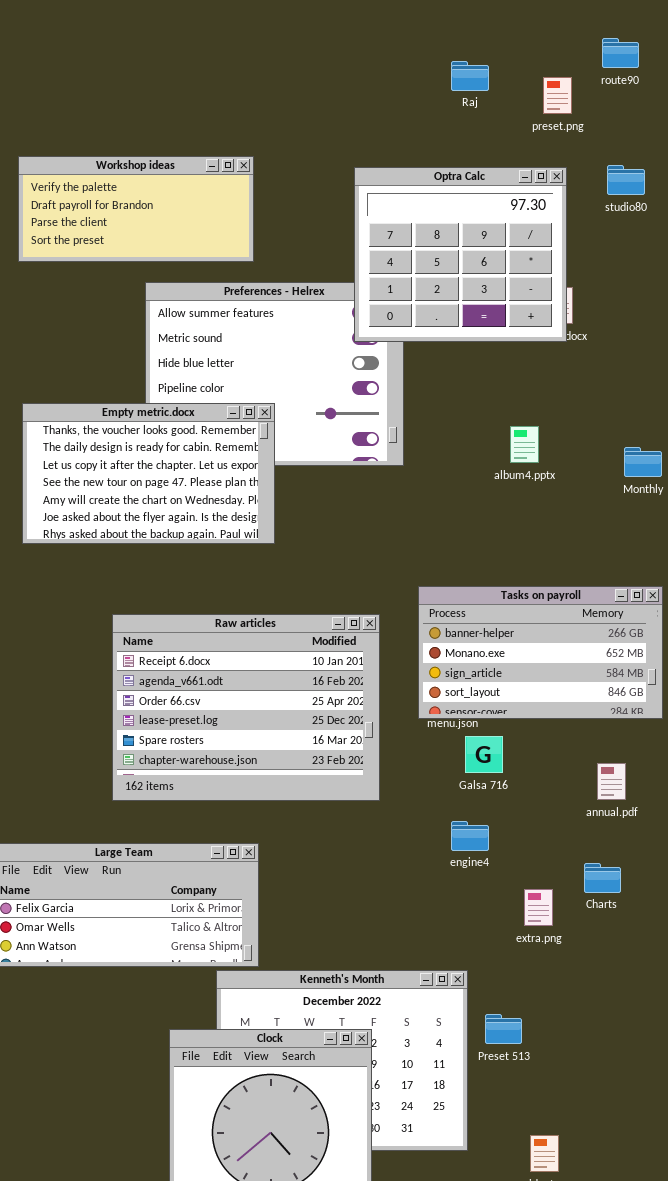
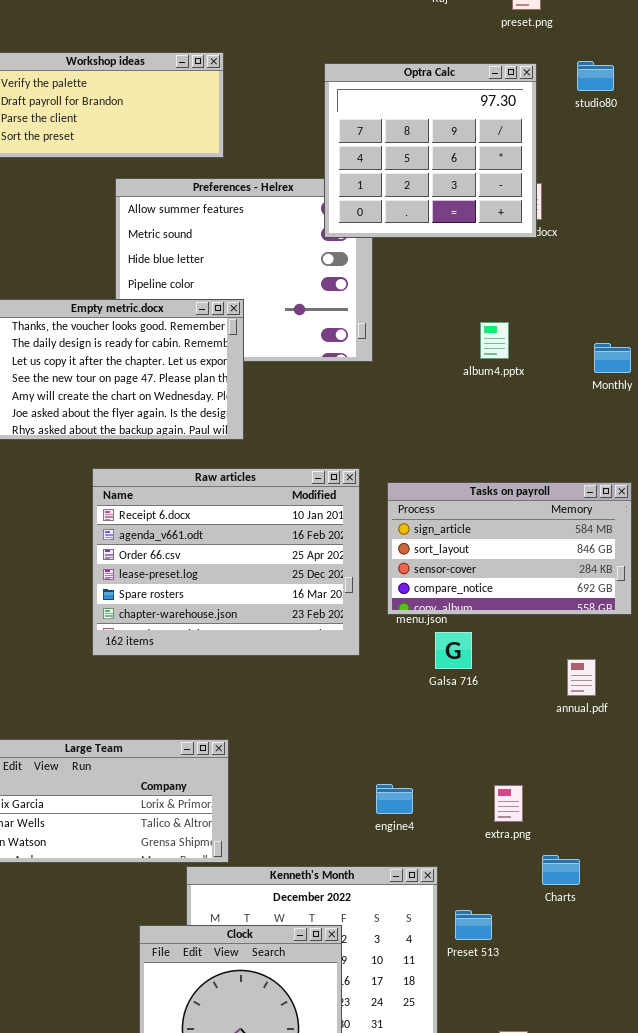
Tasks on payroll: [418,586,663,719] -> [387,482,632,615], scrolled down 2 rows
Raw articles: [112,614,380,801] -> [92,468,360,656], moved
engine4: [451,821,489,851] -> [376,784,413,814], moved
Charts: [584,863,621,893] -> [542,855,580,885], moved

